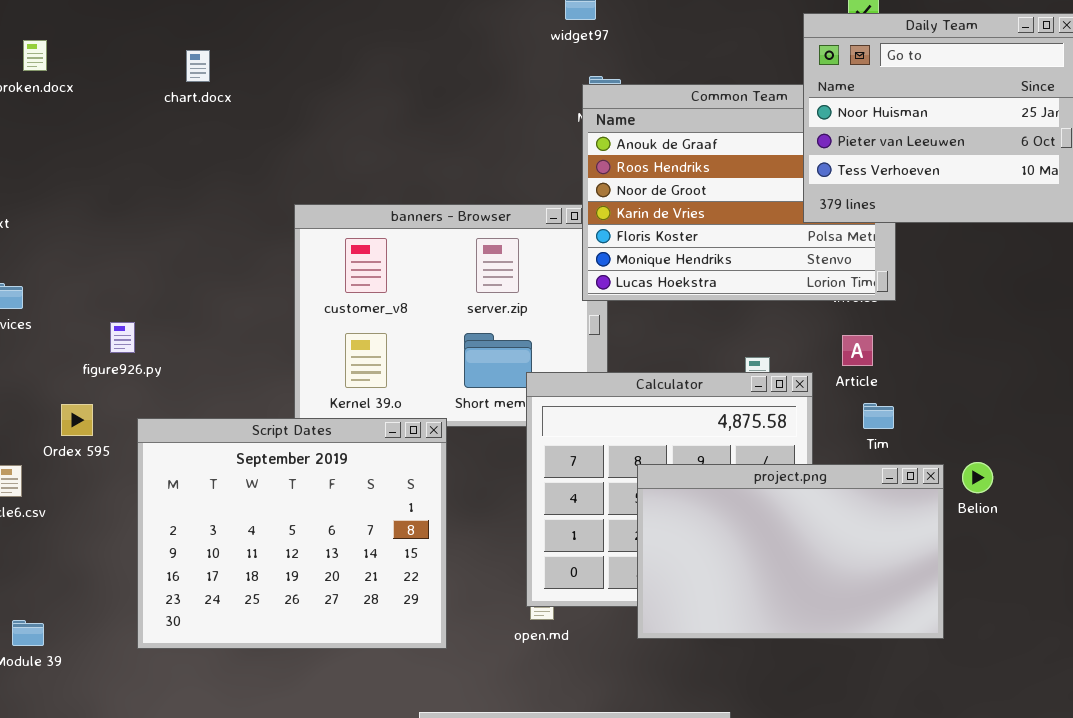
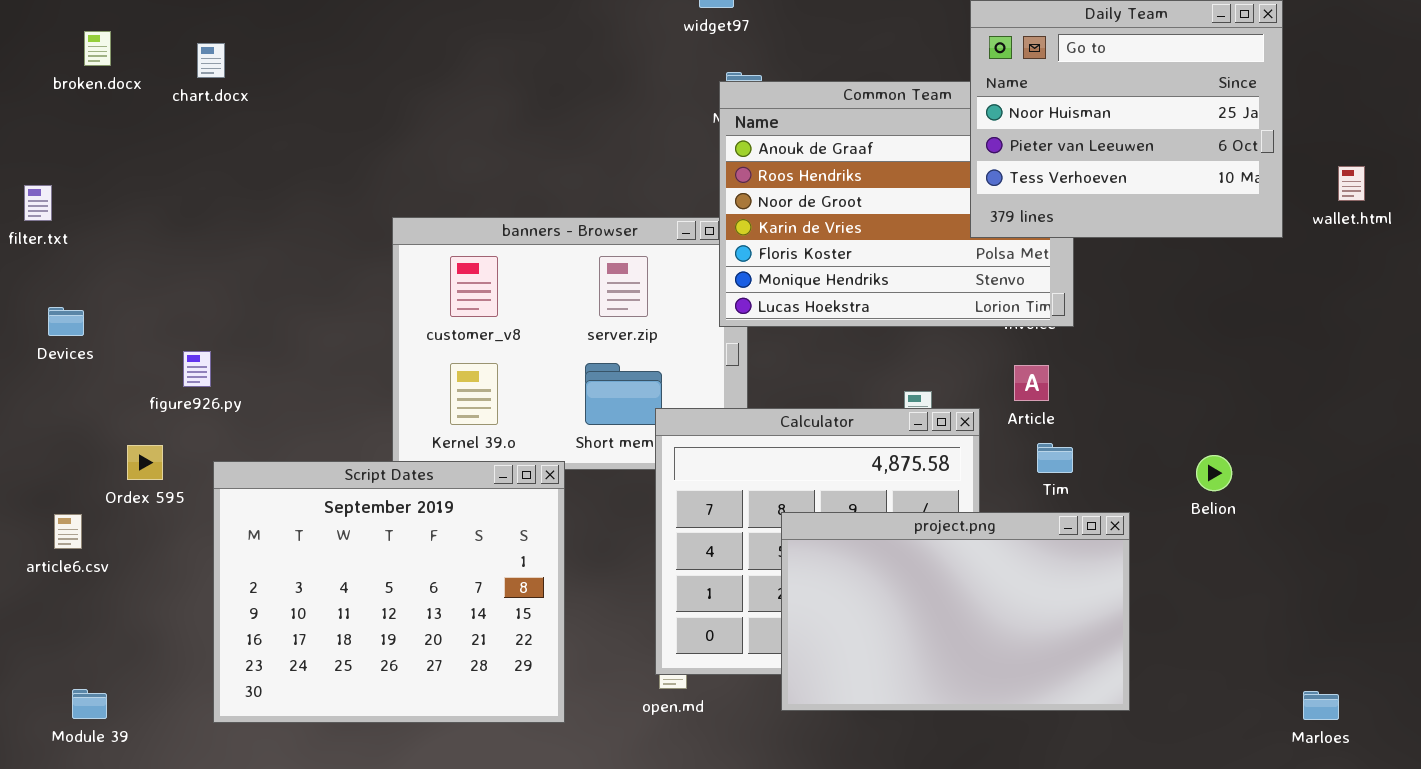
chart.docx: [186,50,210,82] -> [197,43,225,78], moved
Belion: [962,462,993,493] -> [1196,455,1232,491], moved

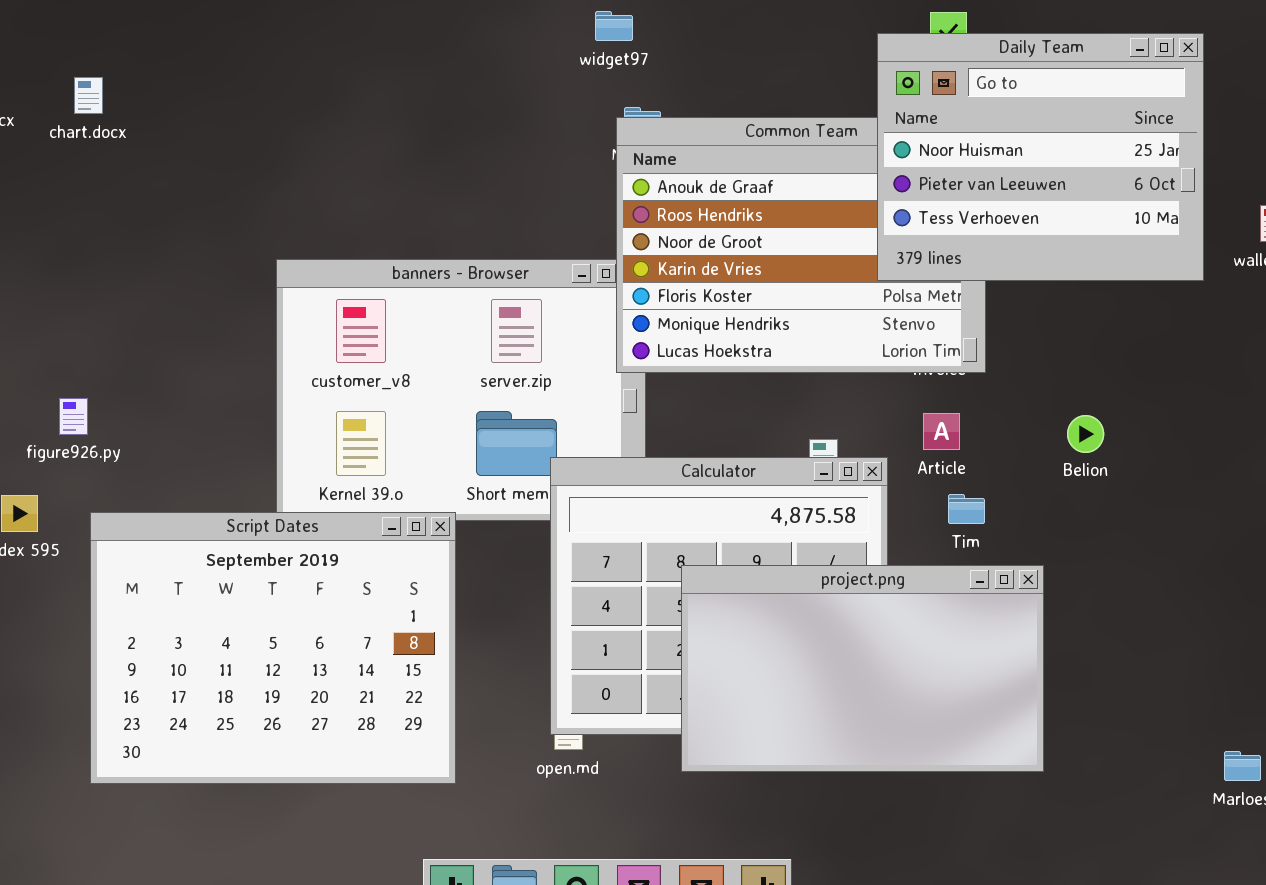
Belion: [1196,455,1232,491] -> [1067,415,1104,453], moved

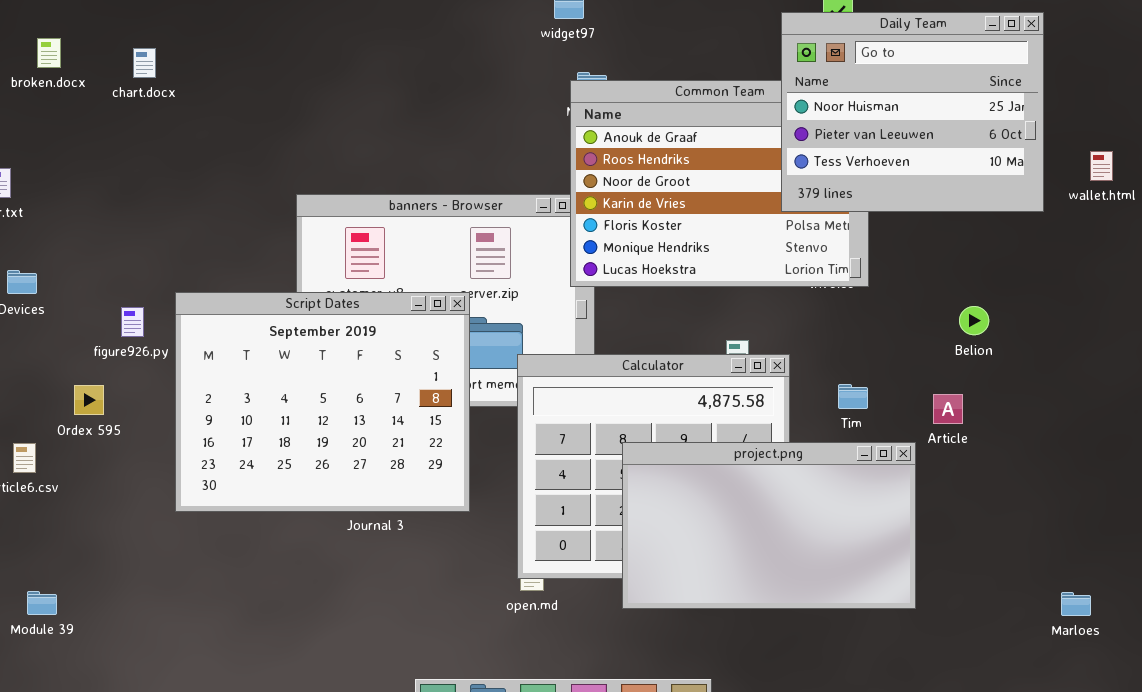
Article: [923,413,960,450] -> [933,394,963,424], moved
Belion: [1067,415,1104,453] -> [959,306,989,335], moved
Script Dates: [90,512,456,784] -> [175,292,470,512], moved

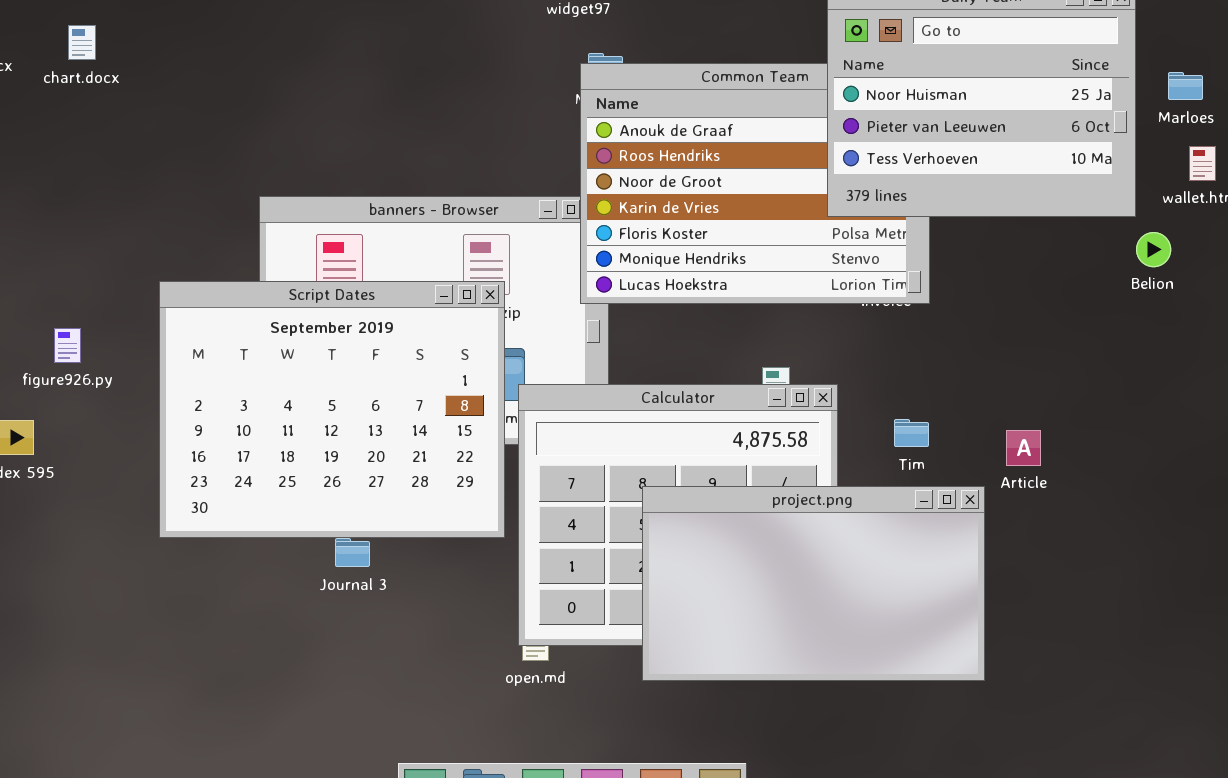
Script Dates: [175,292,470,512] -> [159,281,505,538], moved
Belion: [959,306,989,335] -> [1136,232,1171,267], moved
Marloes: [1061,592,1091,616] -> [1168,72,1203,100], moved

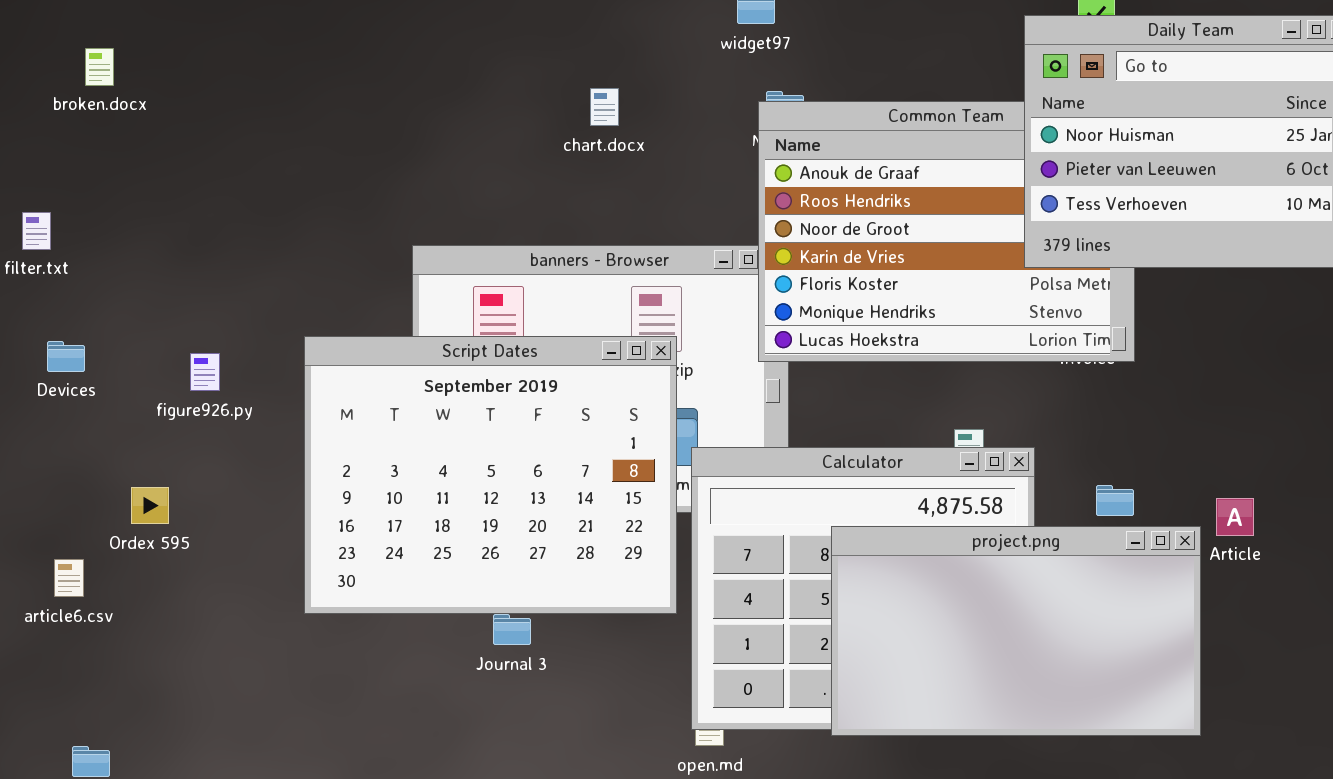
chart.docx: [68,25,96,60] -> [590,88,619,126], moved
figure926.py: [54,328,81,363] -> [190,353,220,391], moved
project.png: [642,486,985,681] -> [831,526,1201,736], moved

